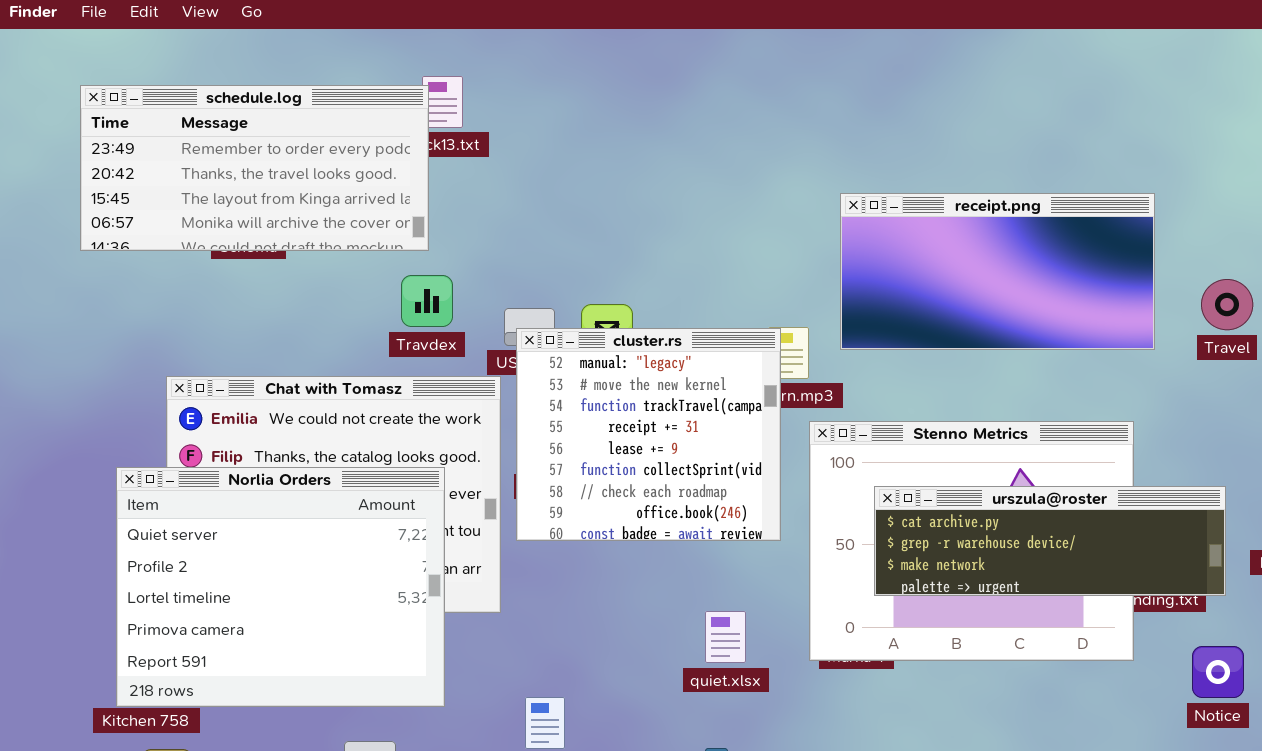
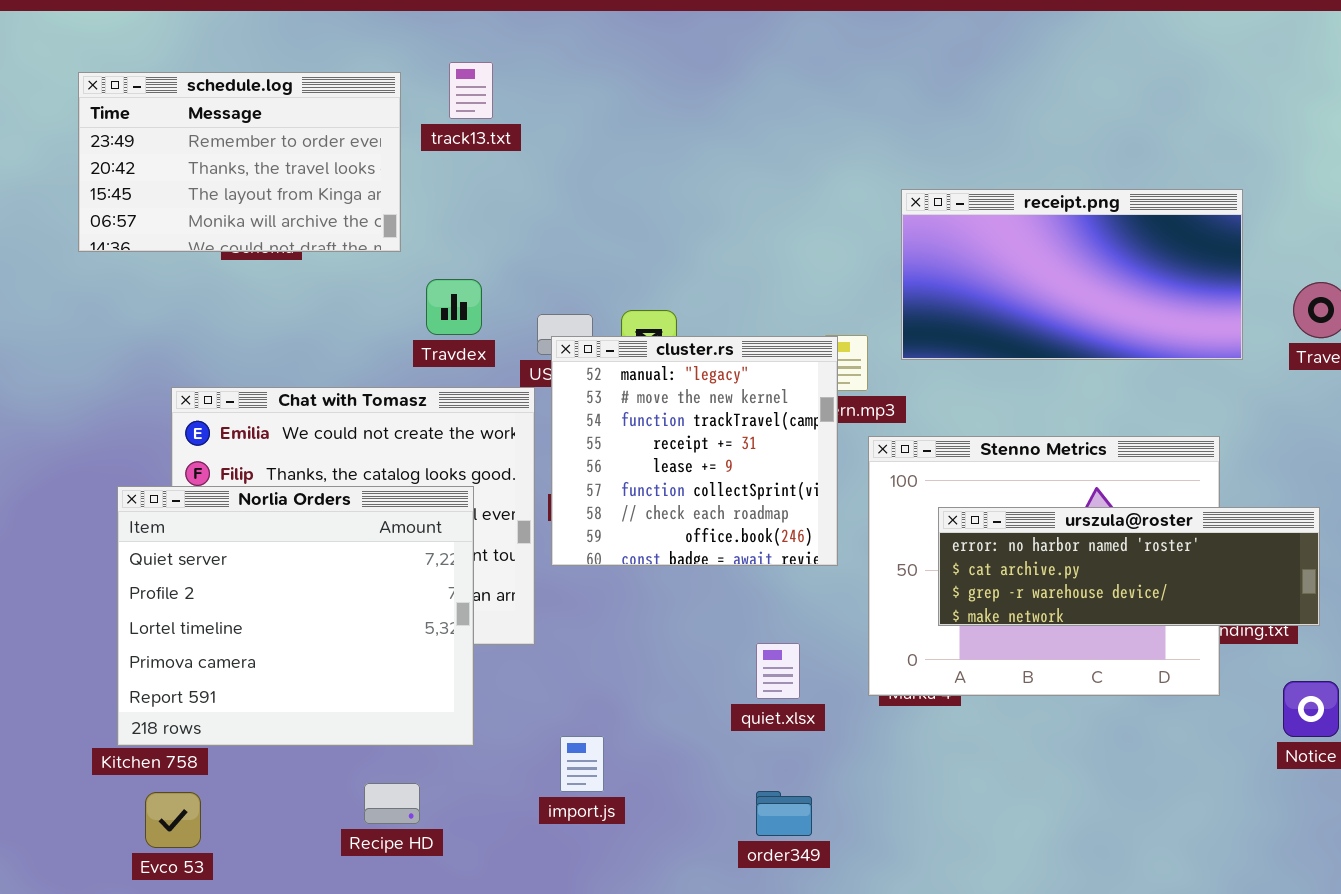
schedule.log: [80,85,429,251] -> [78,72,401,252], resized
urszula@roster: [874,486,1226,596] -> [938,507,1320,626], scrolled up 1 row

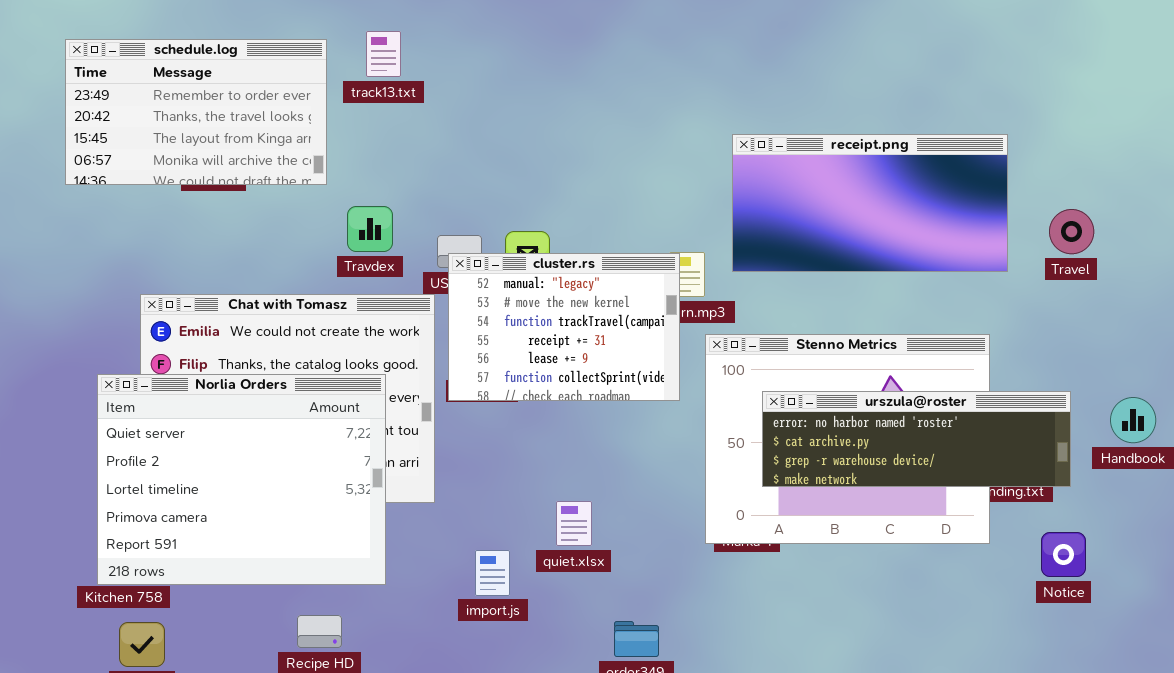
cluster.rs: [551,336,838,566] -> [448,253,680,401], resized
quiet.xlsx: [756,643,800,699] -> [556,501,592,546], moved
import.js: [560,736,604,792] -> [475,550,510,596], moved

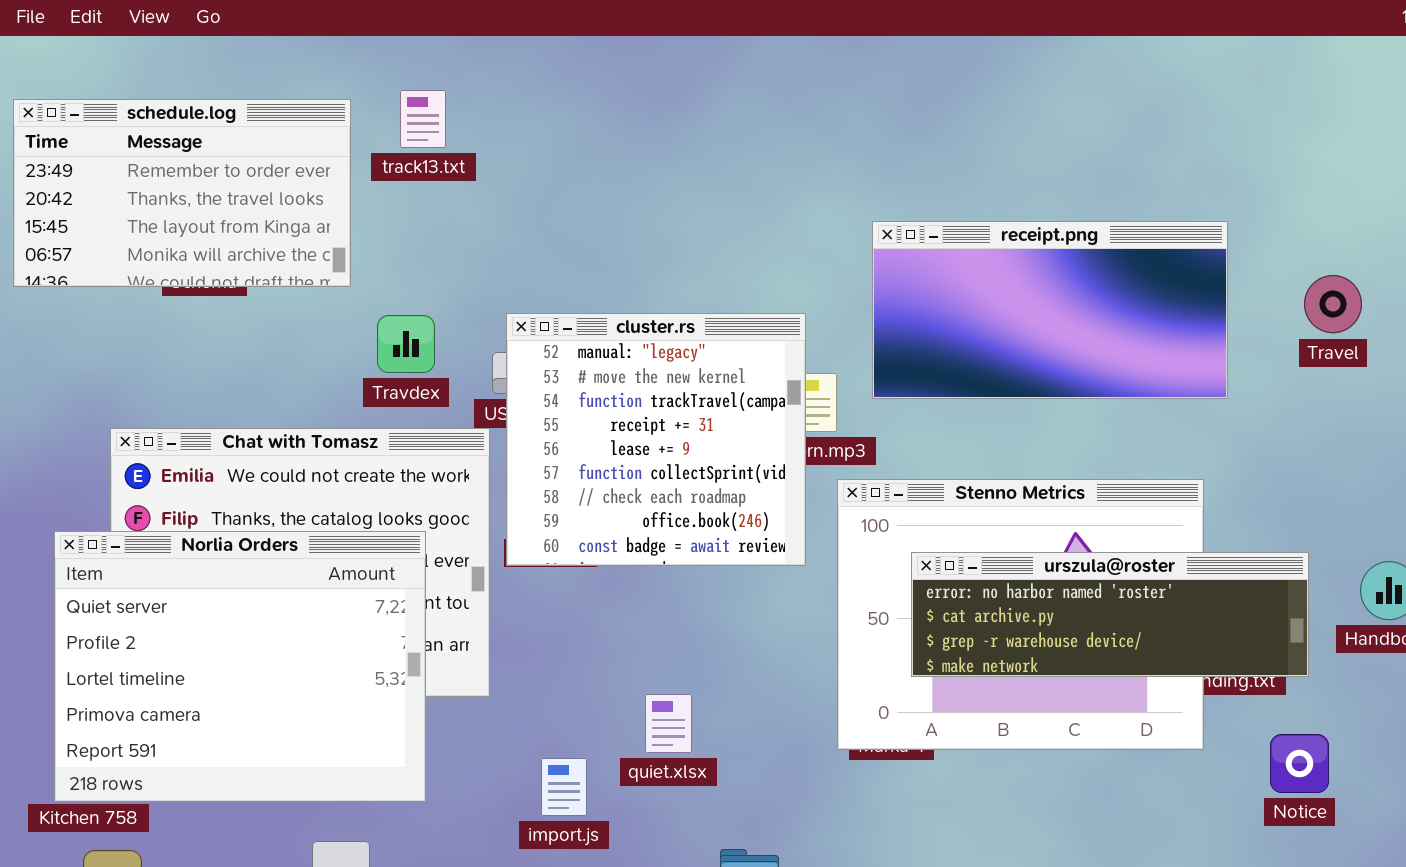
Travel: [1049,209,1094,254] -> [1304,275,1362,333], moved
cluster.rs: [448,253,680,401] -> [506,313,806,566], resized

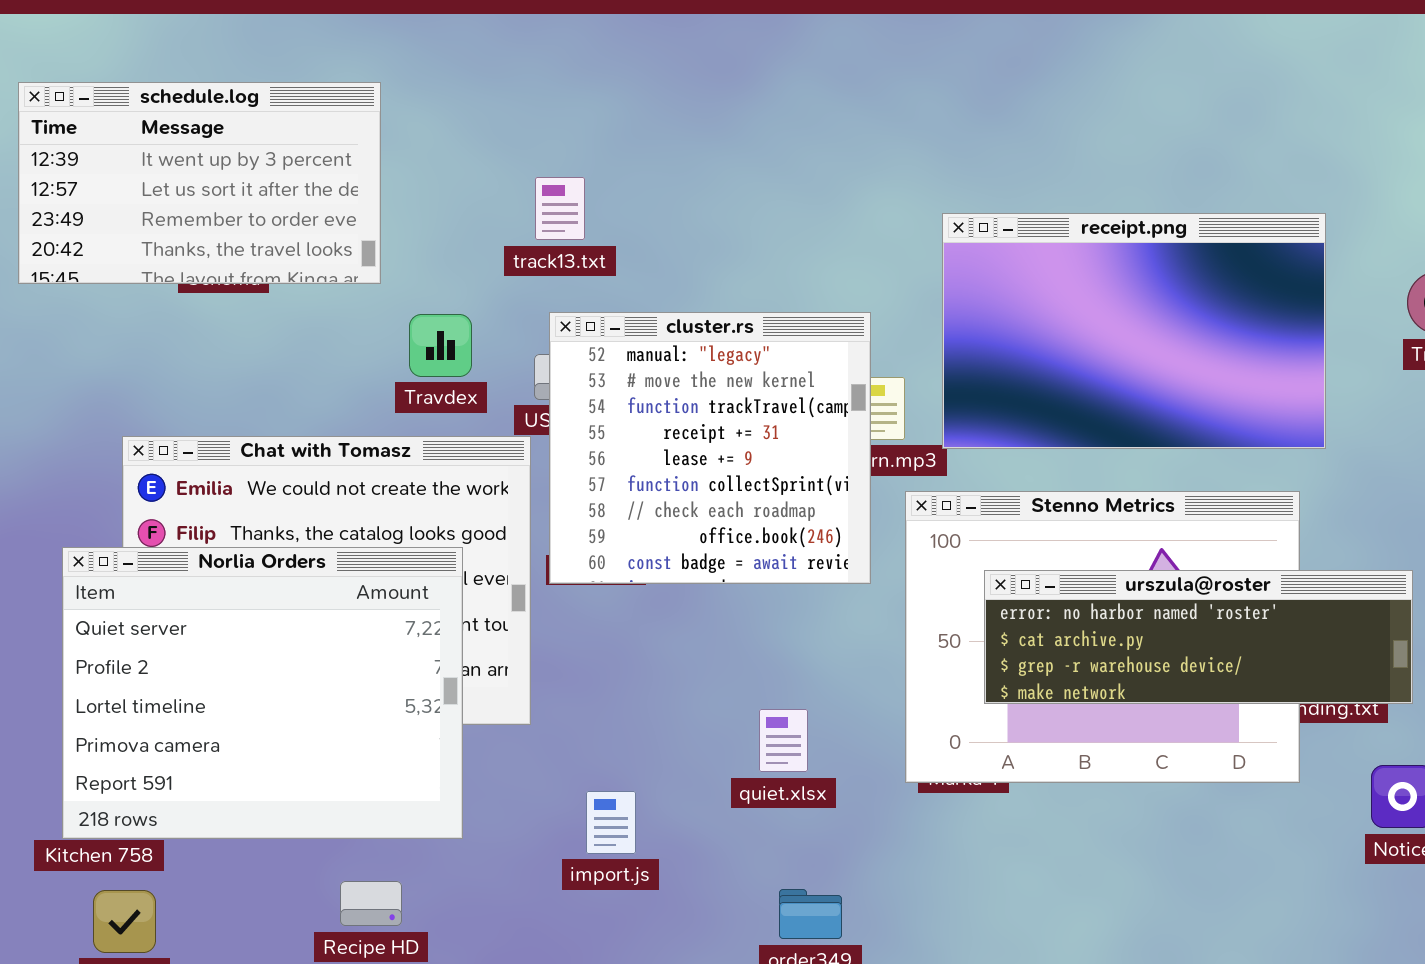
track13.txt: [400,90,446,148] -> [535,177,585,240], moved
schedule.log: [13,99,351,287] -> [18,82,381,284], scrolled up 2 rows
receipt.png: [872,221,1228,399] -> [942,213,1326,449], resized
quiet.xlsx: [645,694,692,753] -> [759,709,808,772], moved

